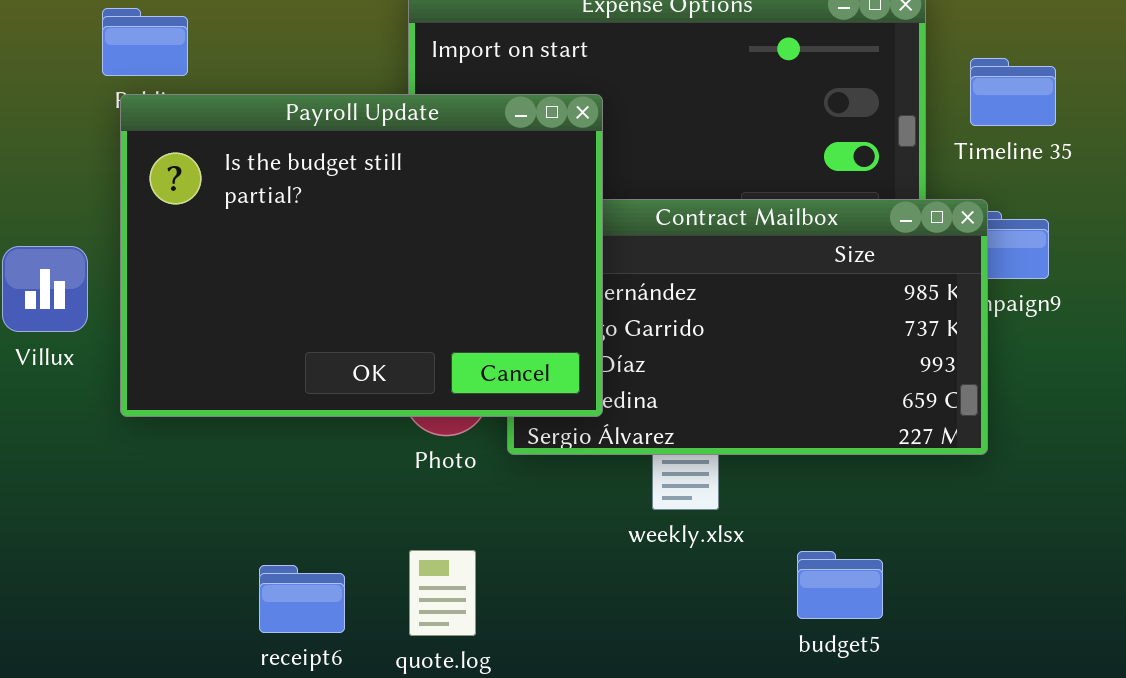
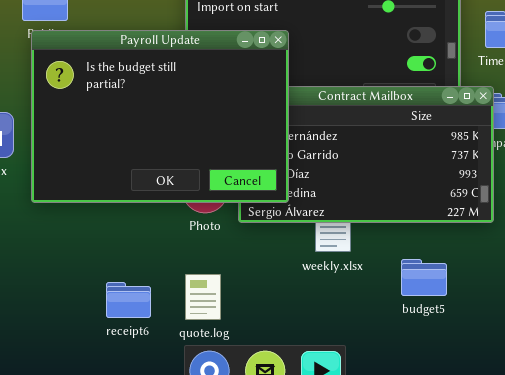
budget5: [797,551,883,619] -> [401,259,447,296], moved

